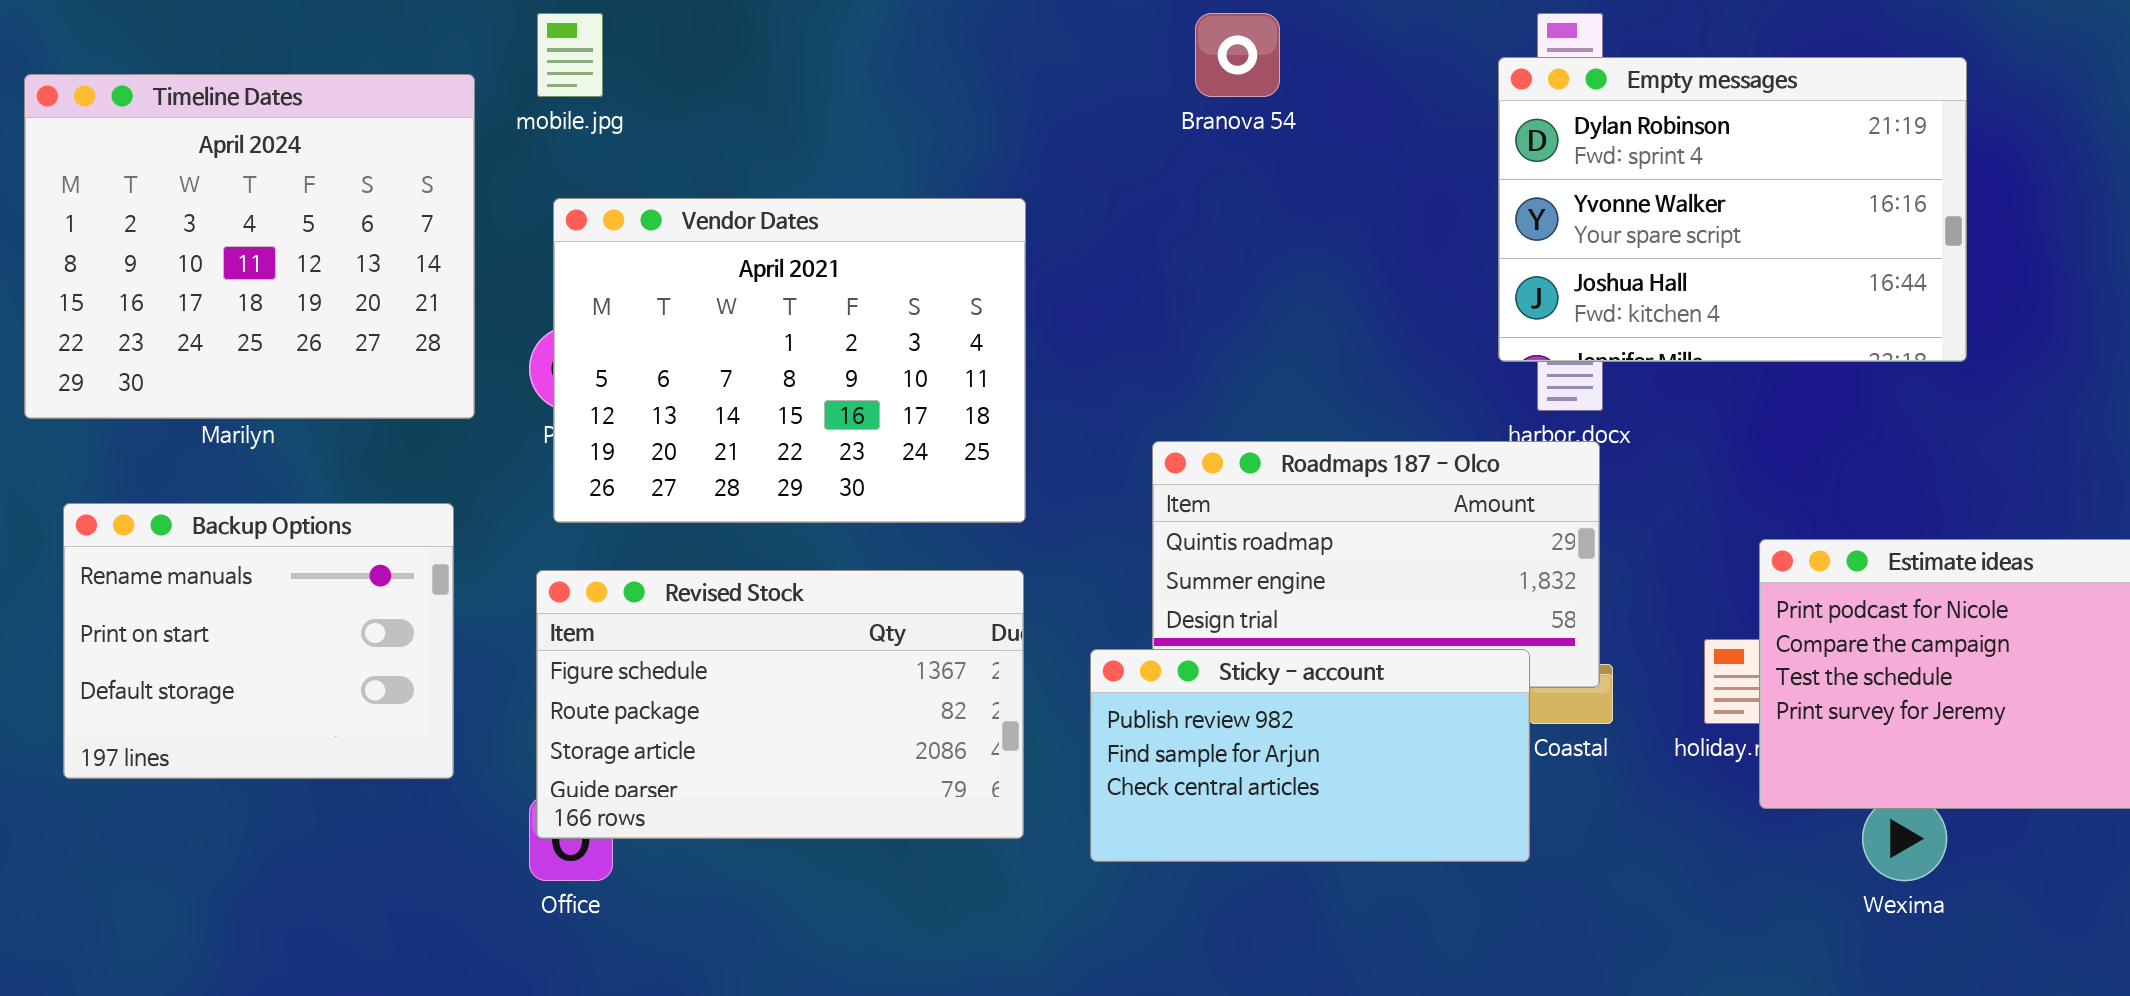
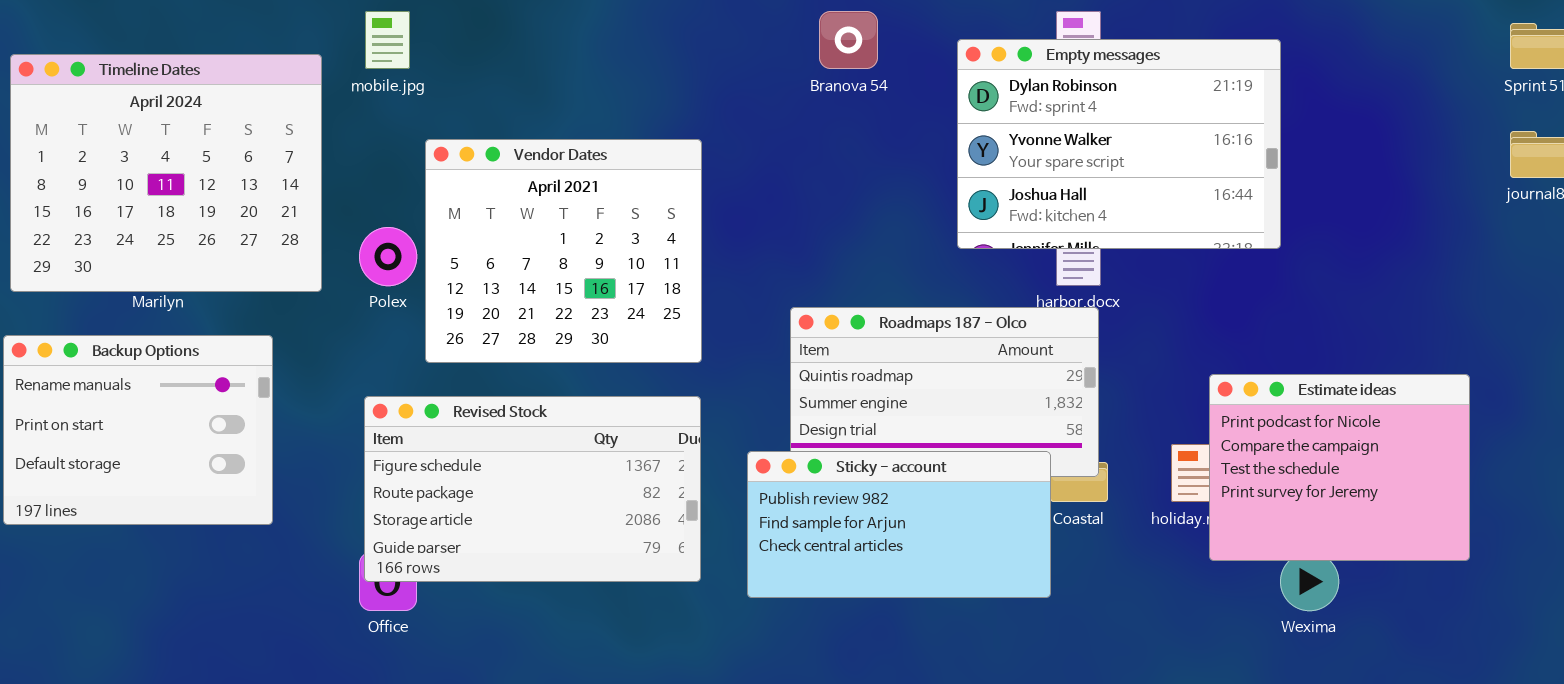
Empty messages: [1498,57,1967,362] -> [957,39,1281,249], moved
Vendor Dates: [553,198,1026,523] -> [425,139,702,363], resized
Backup Options: [63,503,454,779] -> [3,335,273,525], moved

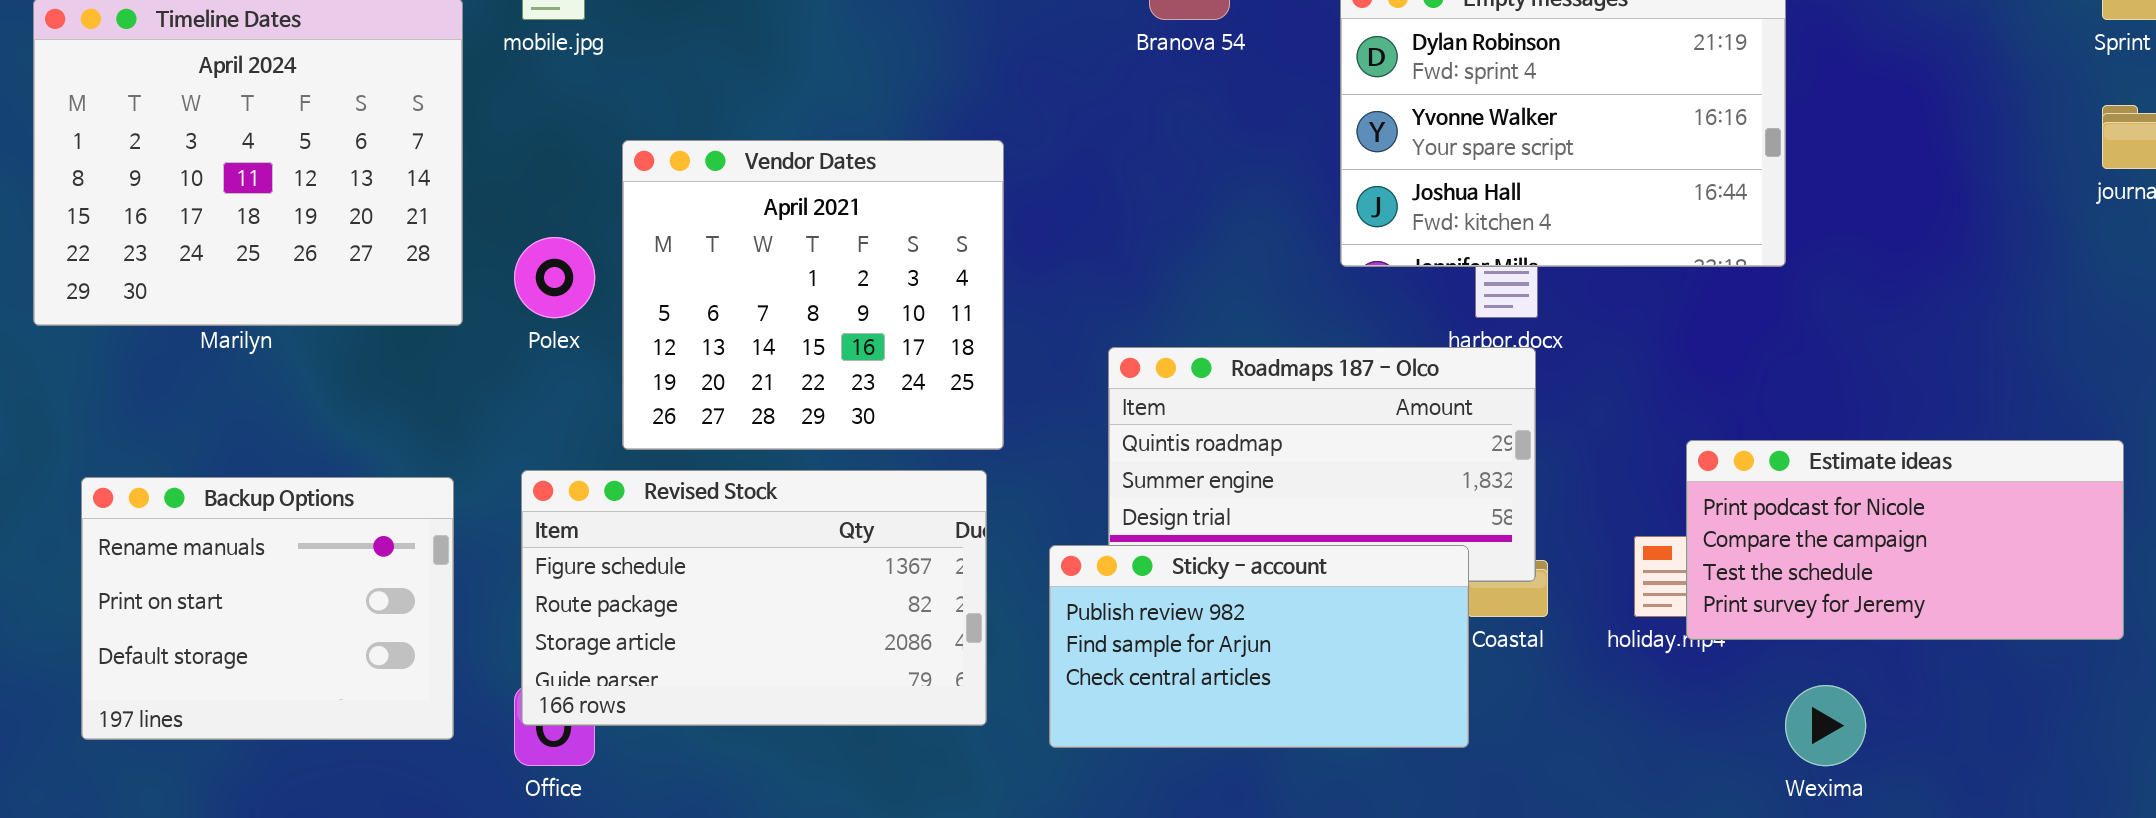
Vendor Dates: [425,139,702,363] -> [622,140,1004,450], moved
Backup Options: [3,335,273,525] -> [81,477,454,740], moved
Estimate ideas: [1209,374,1470,561] -> [1686,440,2124,640], resized

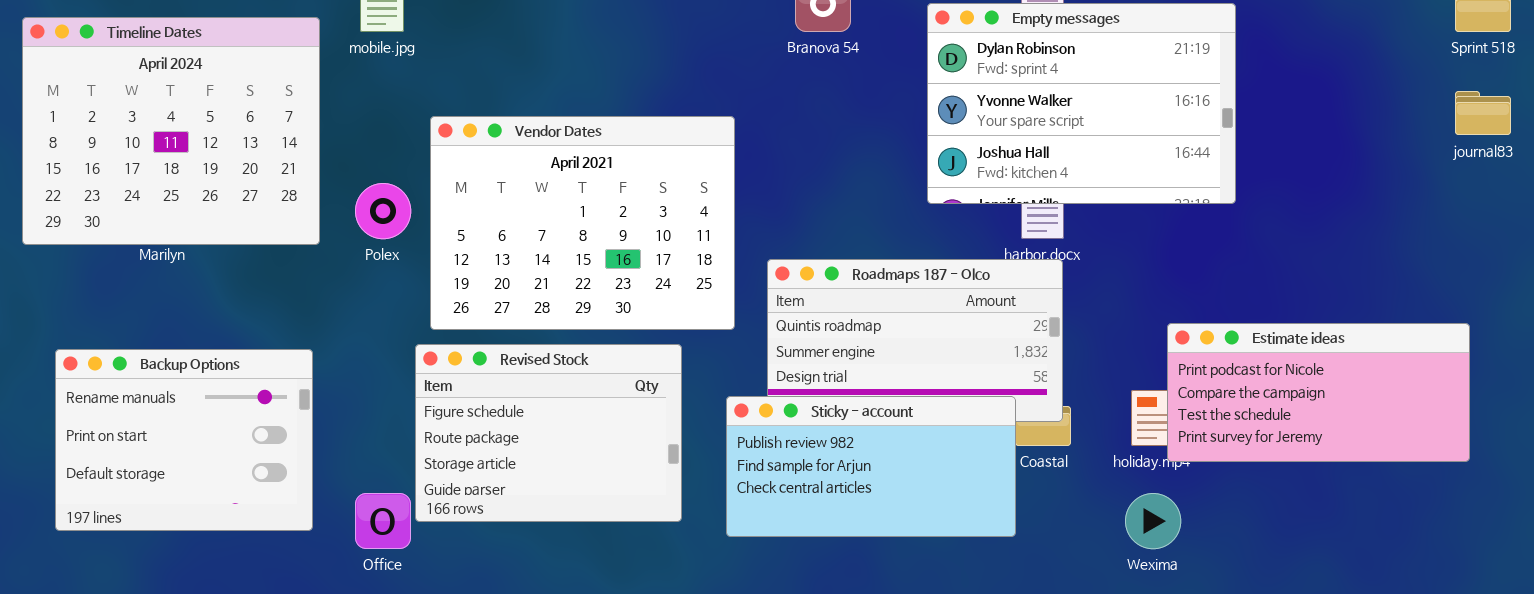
Vendor Dates: [622,140,1004,450] -> [430,116,735,330], resized
Revised Stock: [521,470,987,726] -> [415,344,682,522], resized
Wexima: [1785,685,1866,766] -> [1125,493,1181,549], moved

